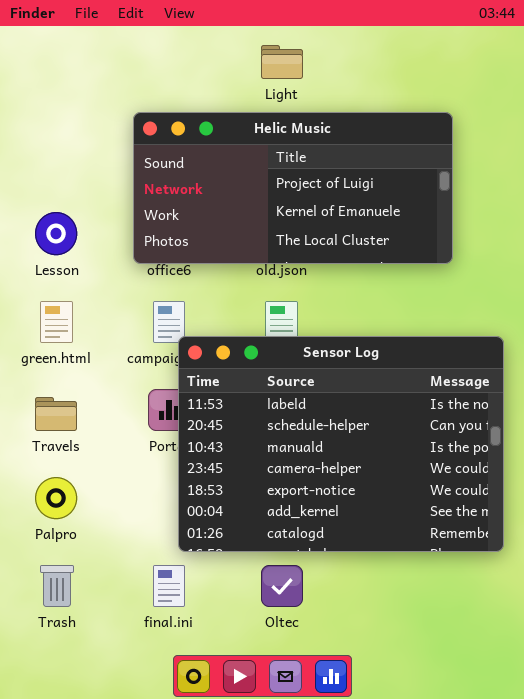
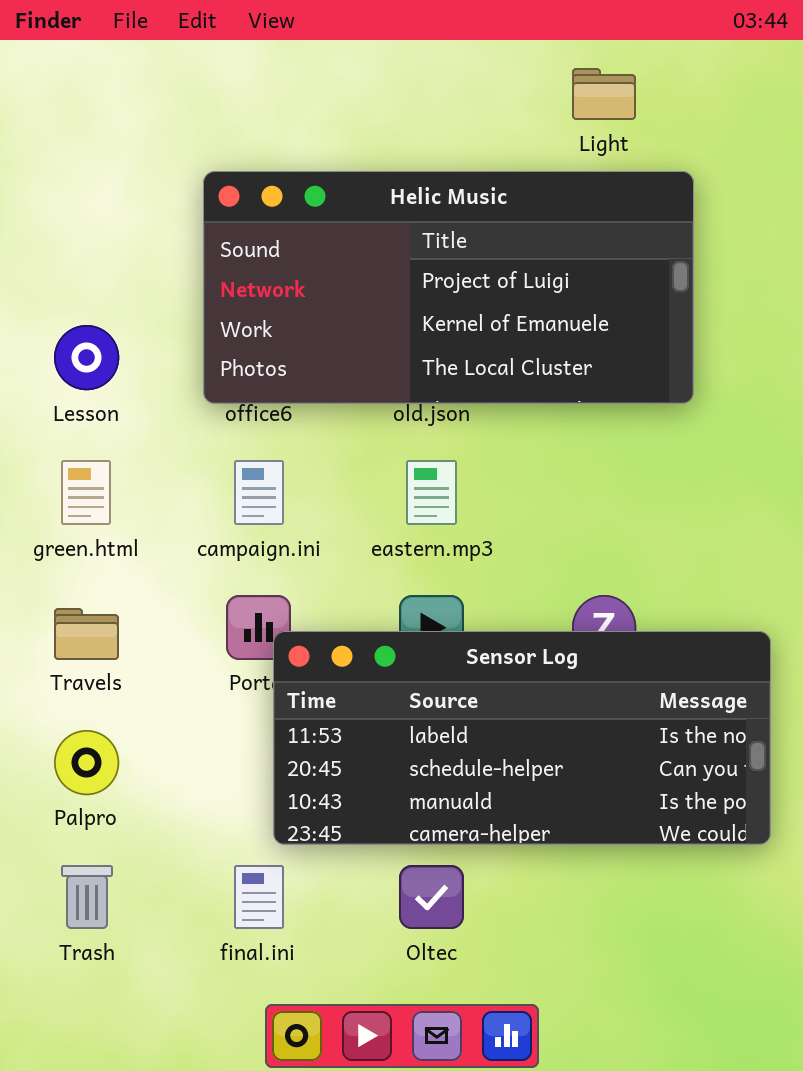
Light: [261,45,303,79] -> [572,68,636,120], moved
Sensor Log: [178,336,504,552] -> [273,631,771,845], resized

